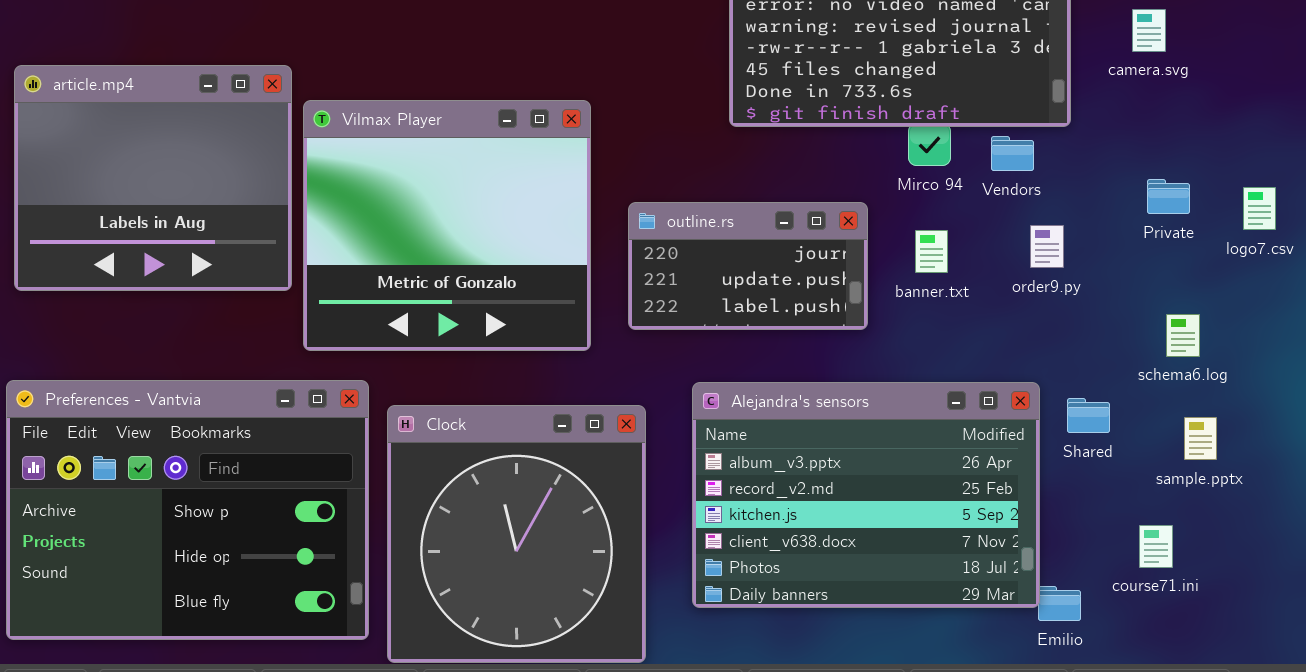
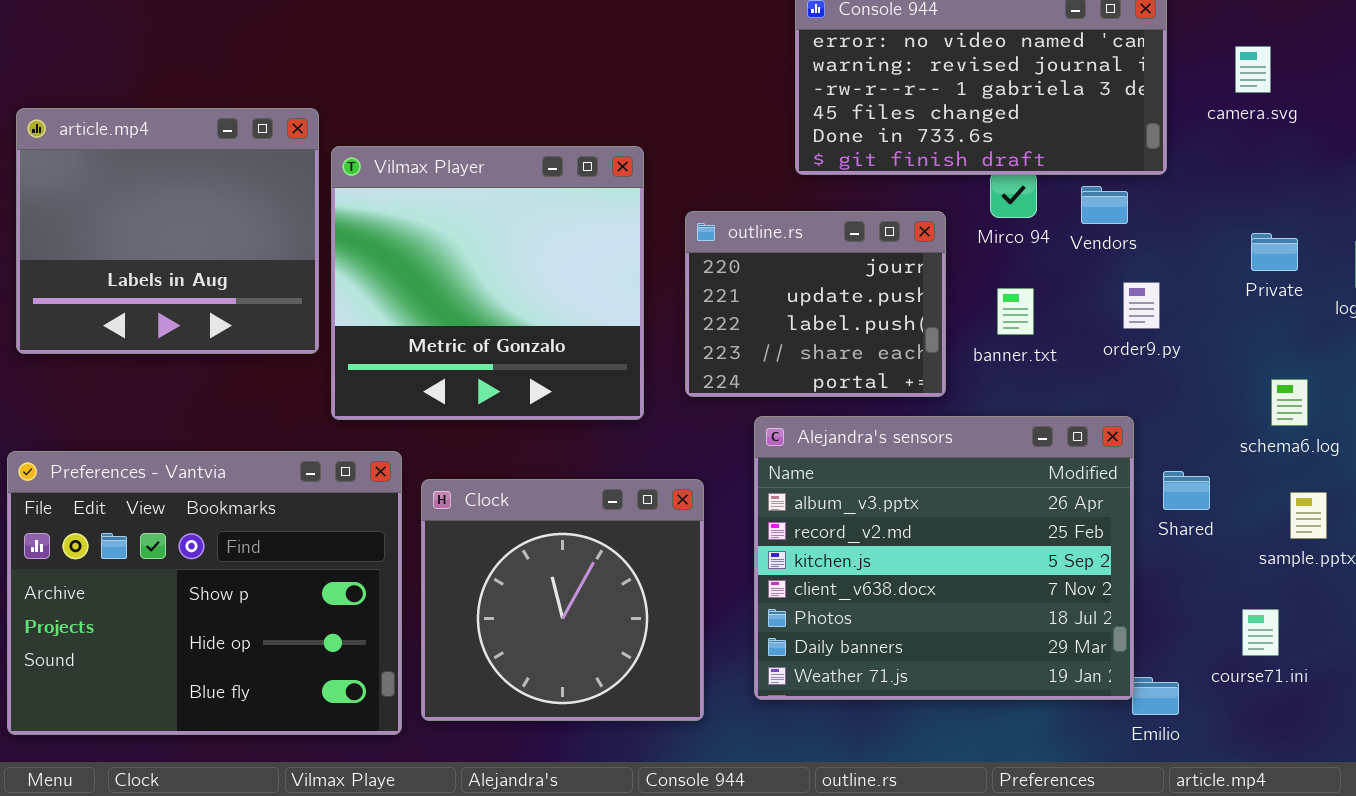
outline.rs: [628,202,868,330] -> [685,211,946,397], resized
Alejandra's sensors: [692,382,1040,608] -> [754,416,1134,700], resized
Clock: [387,405,646,663] -> [421,479,704,721], resized

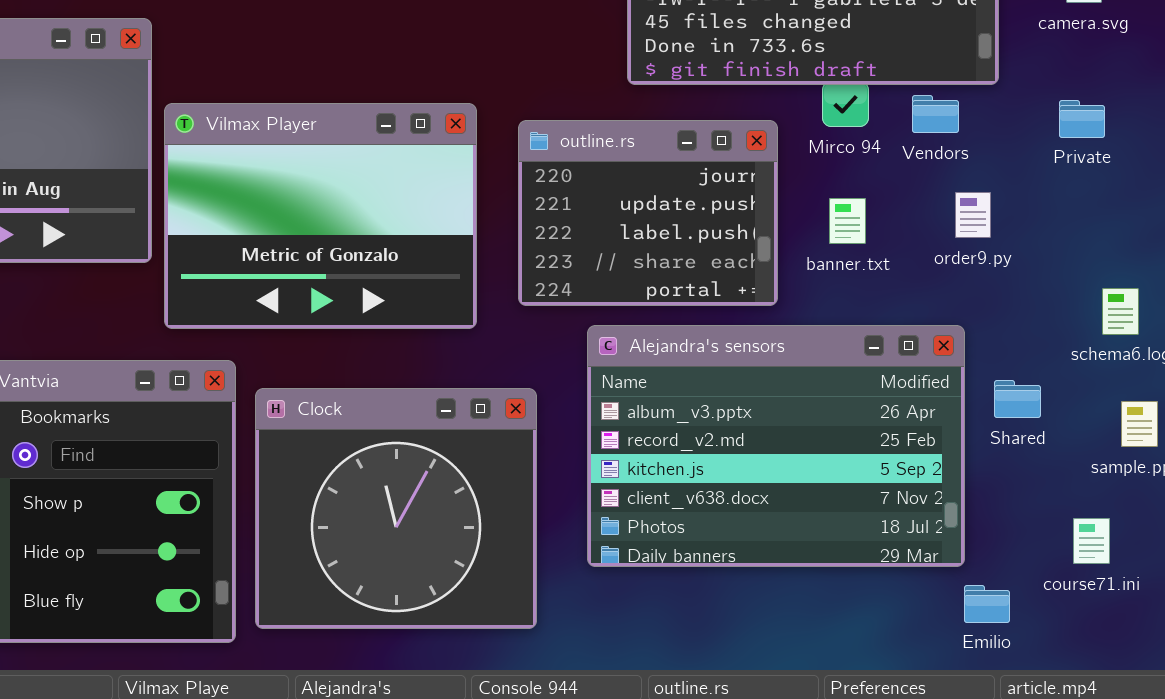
Vilmax Player: [331,146,644,420] -> [164,103,477,329], resized
Private: [1251,233,1298,271] -> [1059,100,1105,138], moved
Alejandra's sensors: [754,416,1134,700] -> [587,325,965,567], resized

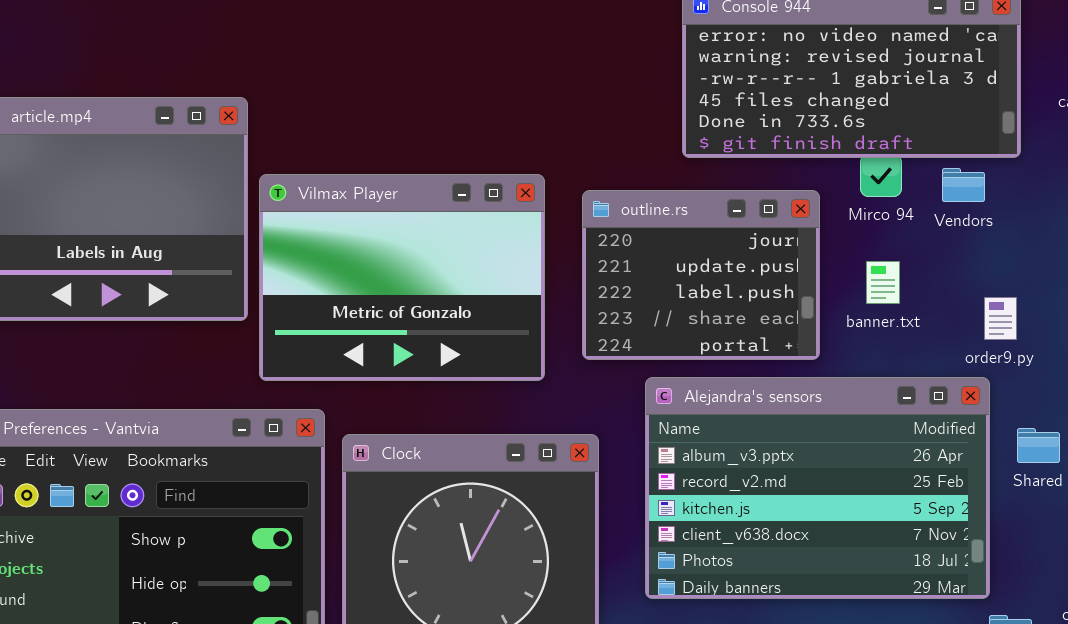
order9.py: [955,192,991,238] -> [984,297,1017,340], moved

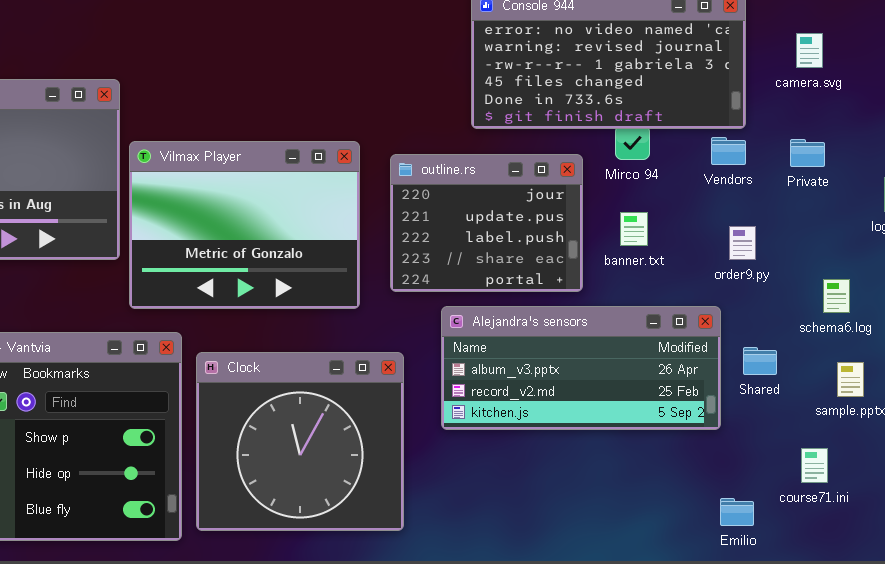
Vendors: [942,168,985,202] -> [711,137,746,165], moved
order9.py: [984,297,1017,340] -> [729,226,756,260], moved
Alejandra's sensors: [645,377,990,599] -> [441,306,721,430], resized

